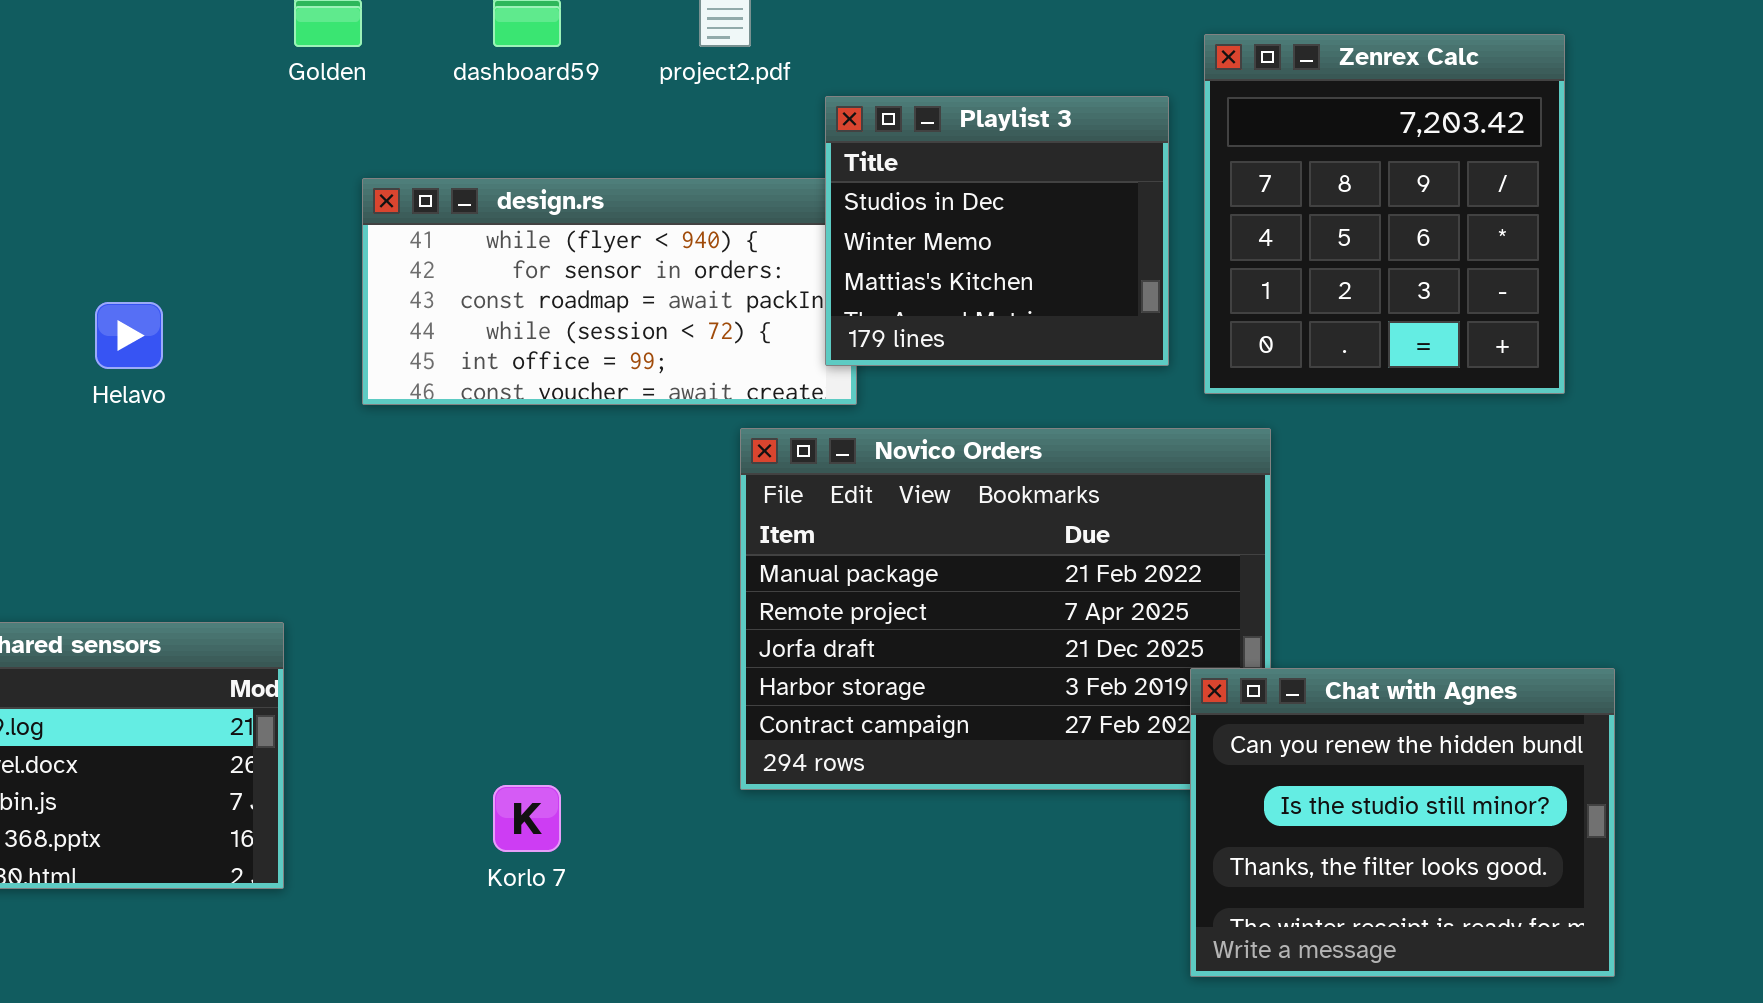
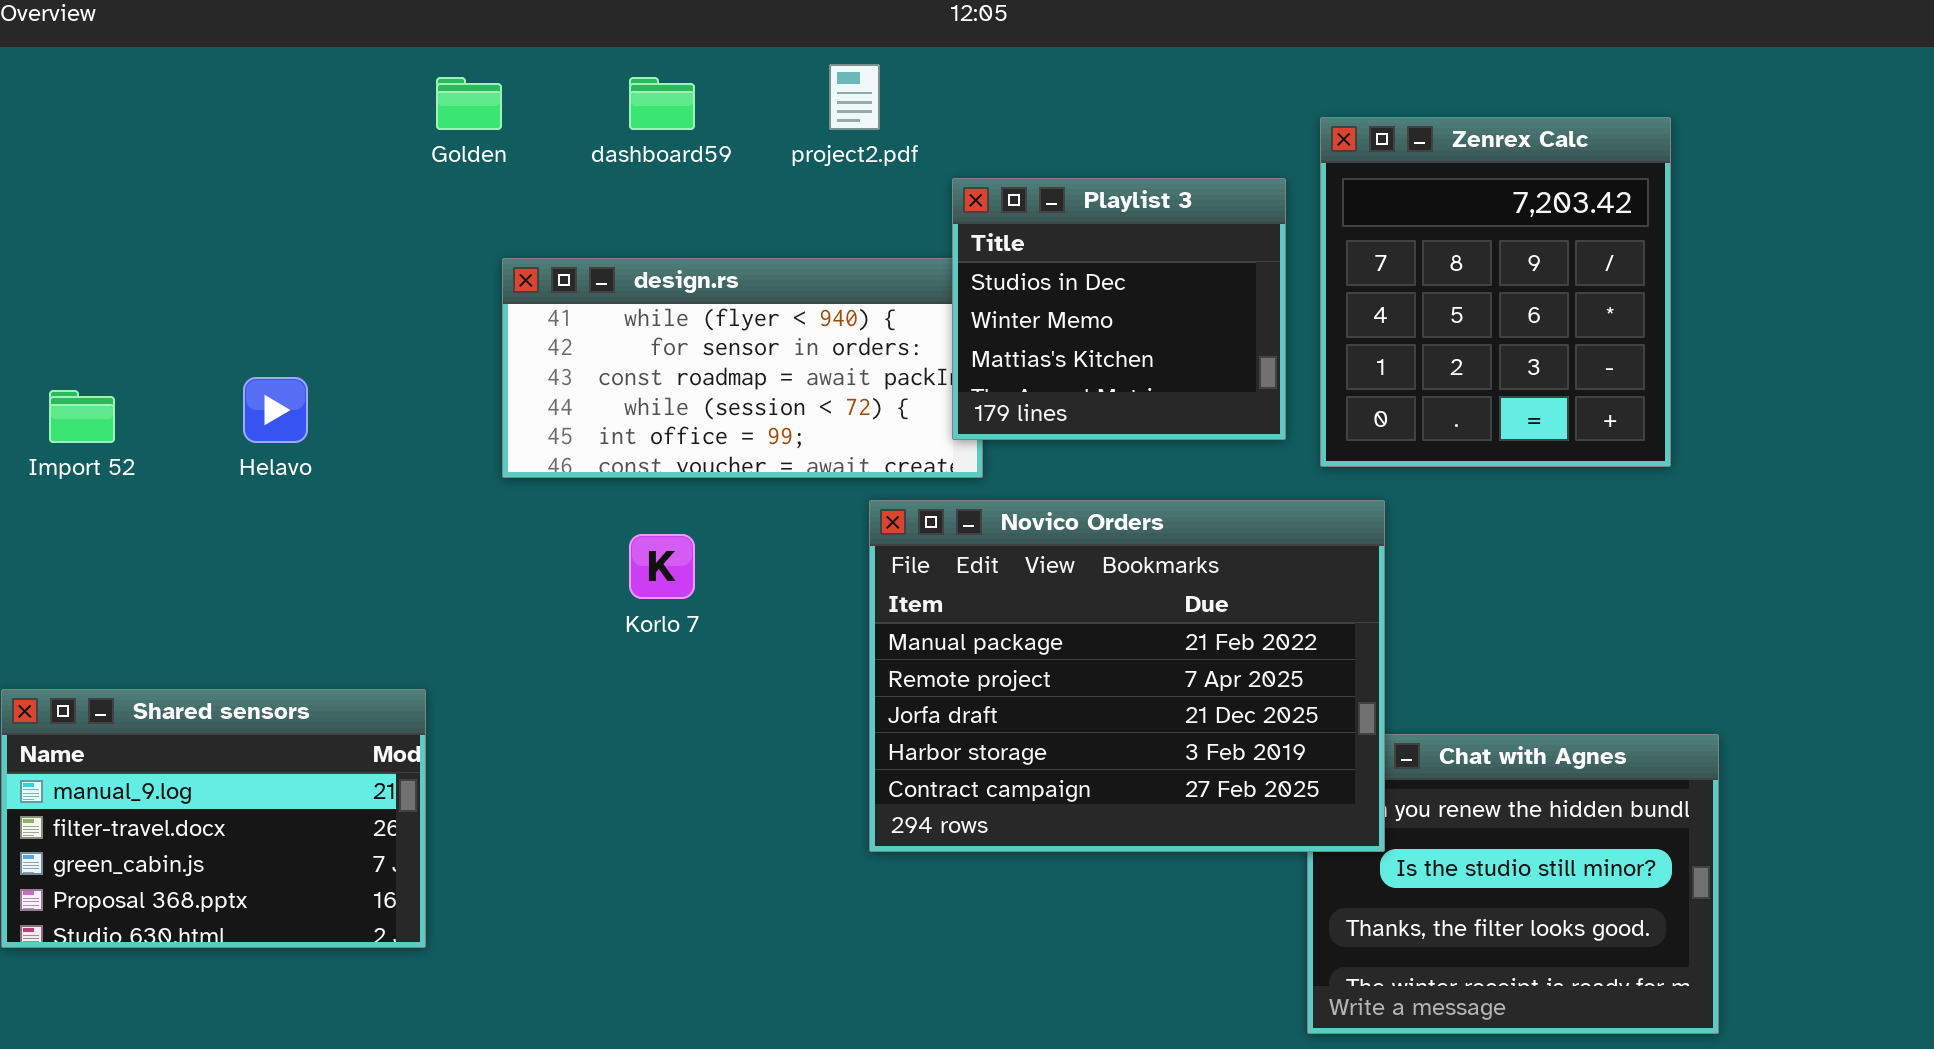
Novico Orders: [740,428,1271,790] -> [869,500,1385,852], raised
Korlo 7: [493,785,561,852] -> [629,534,695,599], moved

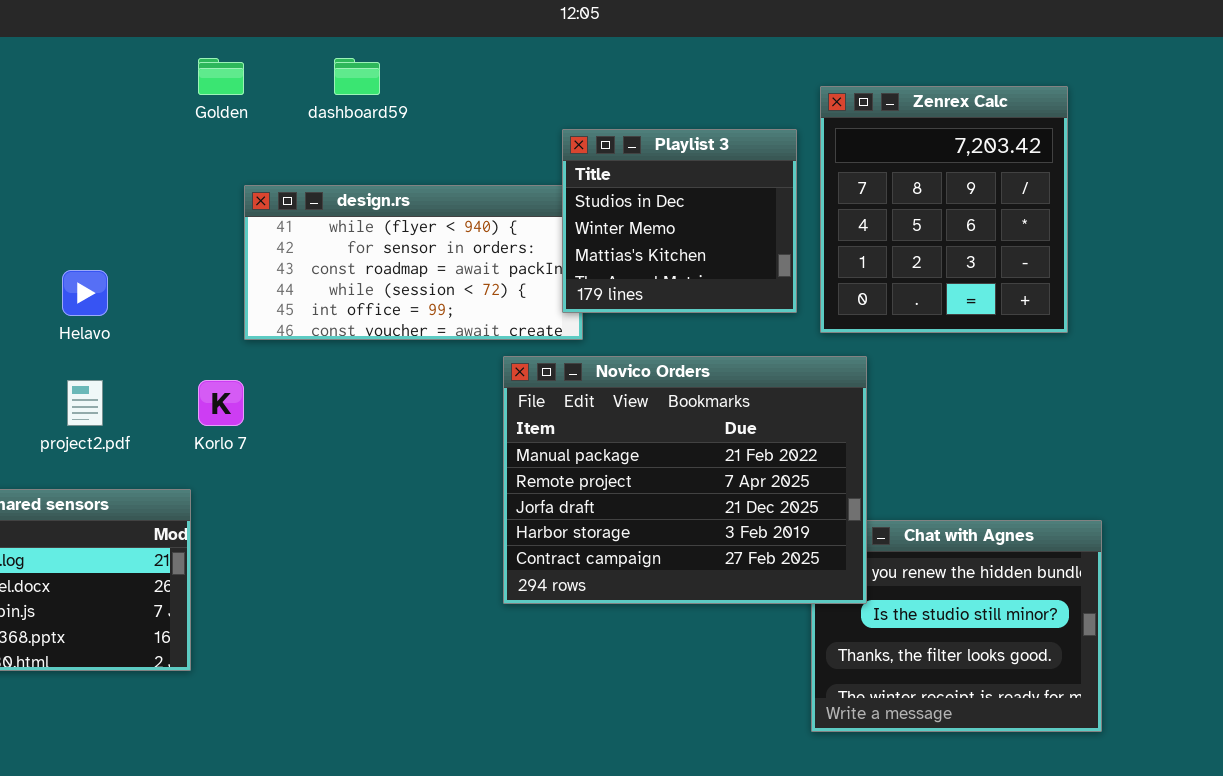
project2.pdf: [829,64,880,130] -> [67,380,103,426], moved
Korlo 7: [629,534,695,599] -> [198,380,244,426], moved

